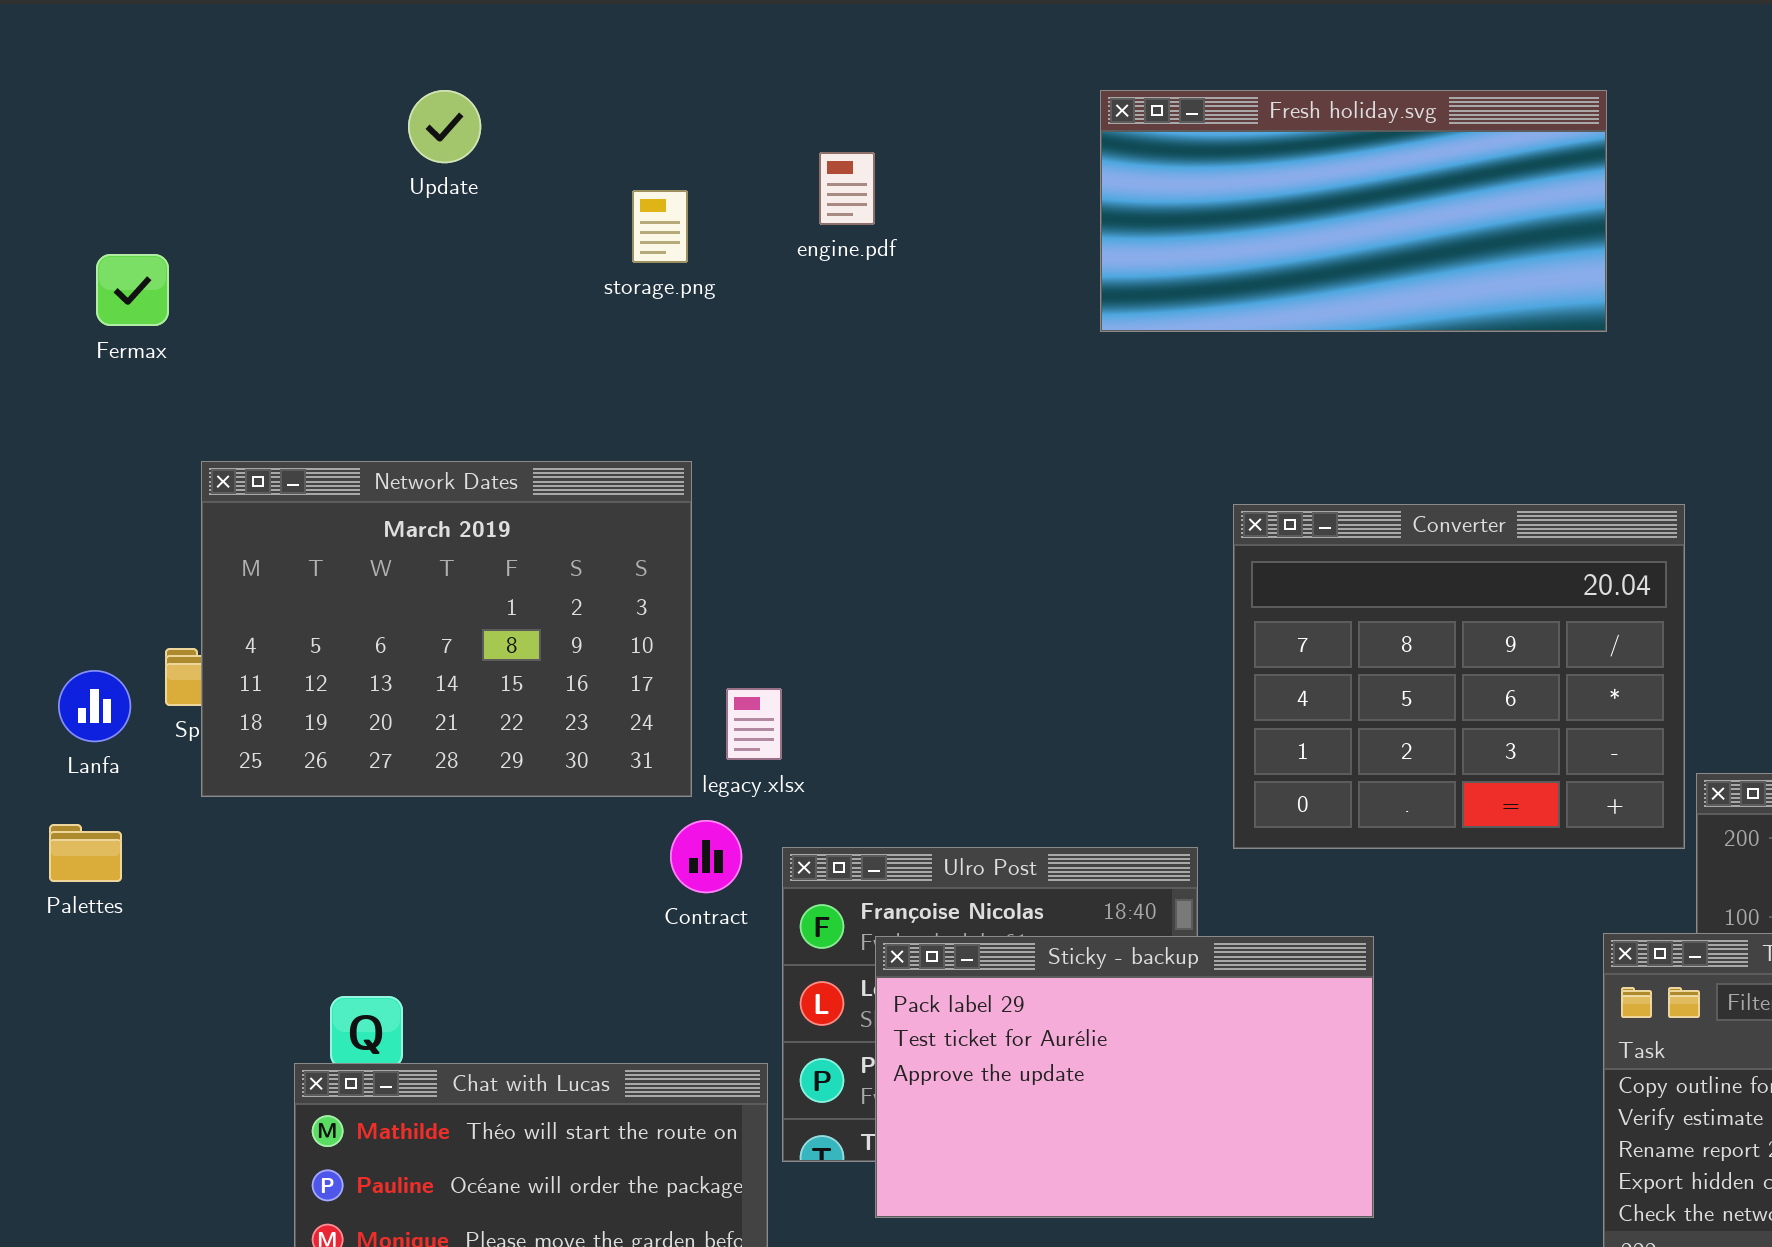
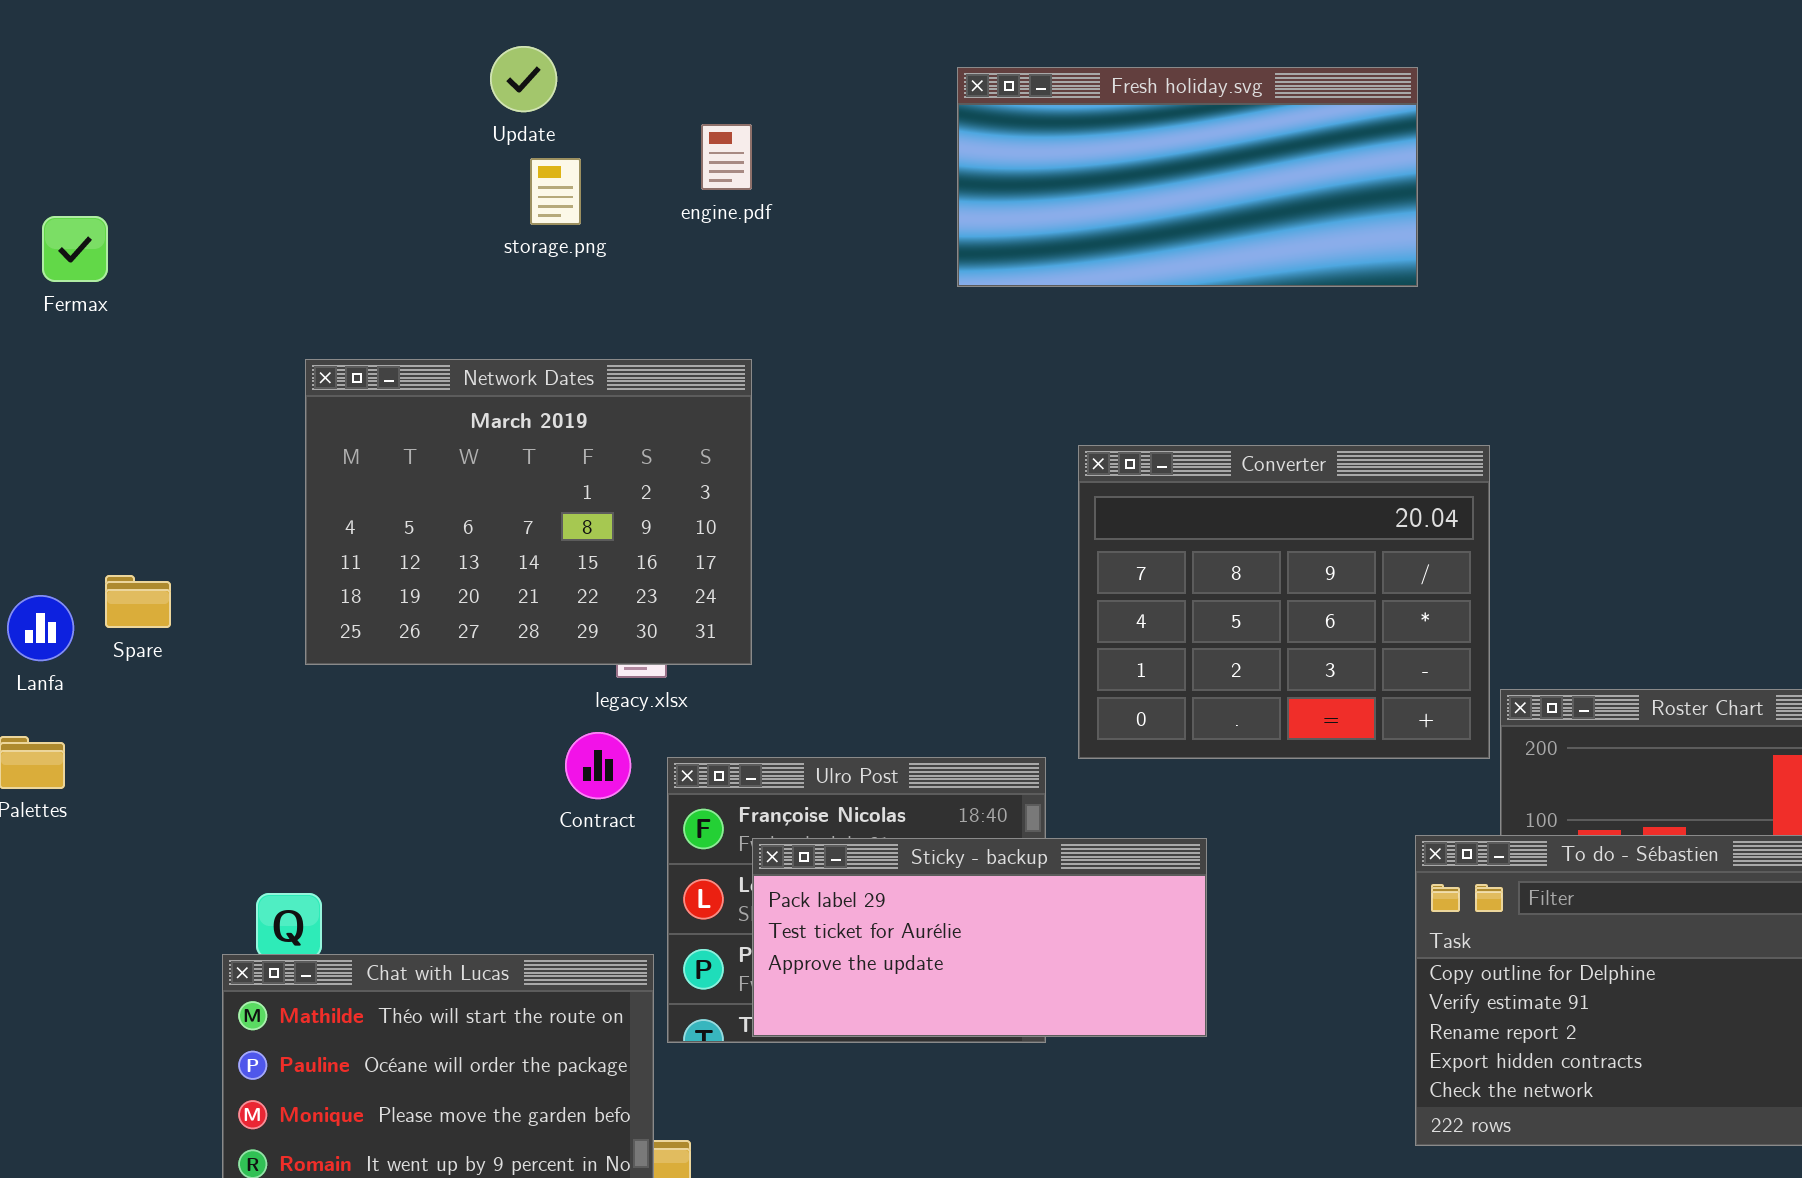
Update: [408,90,481,163] -> [490,46,557,112], moved
Network Dates: [201,461,692,797] -> [305,359,752,665], moved
Sticky - backup: [875,936,1374,1218] -> [752,838,1207,1037], resized

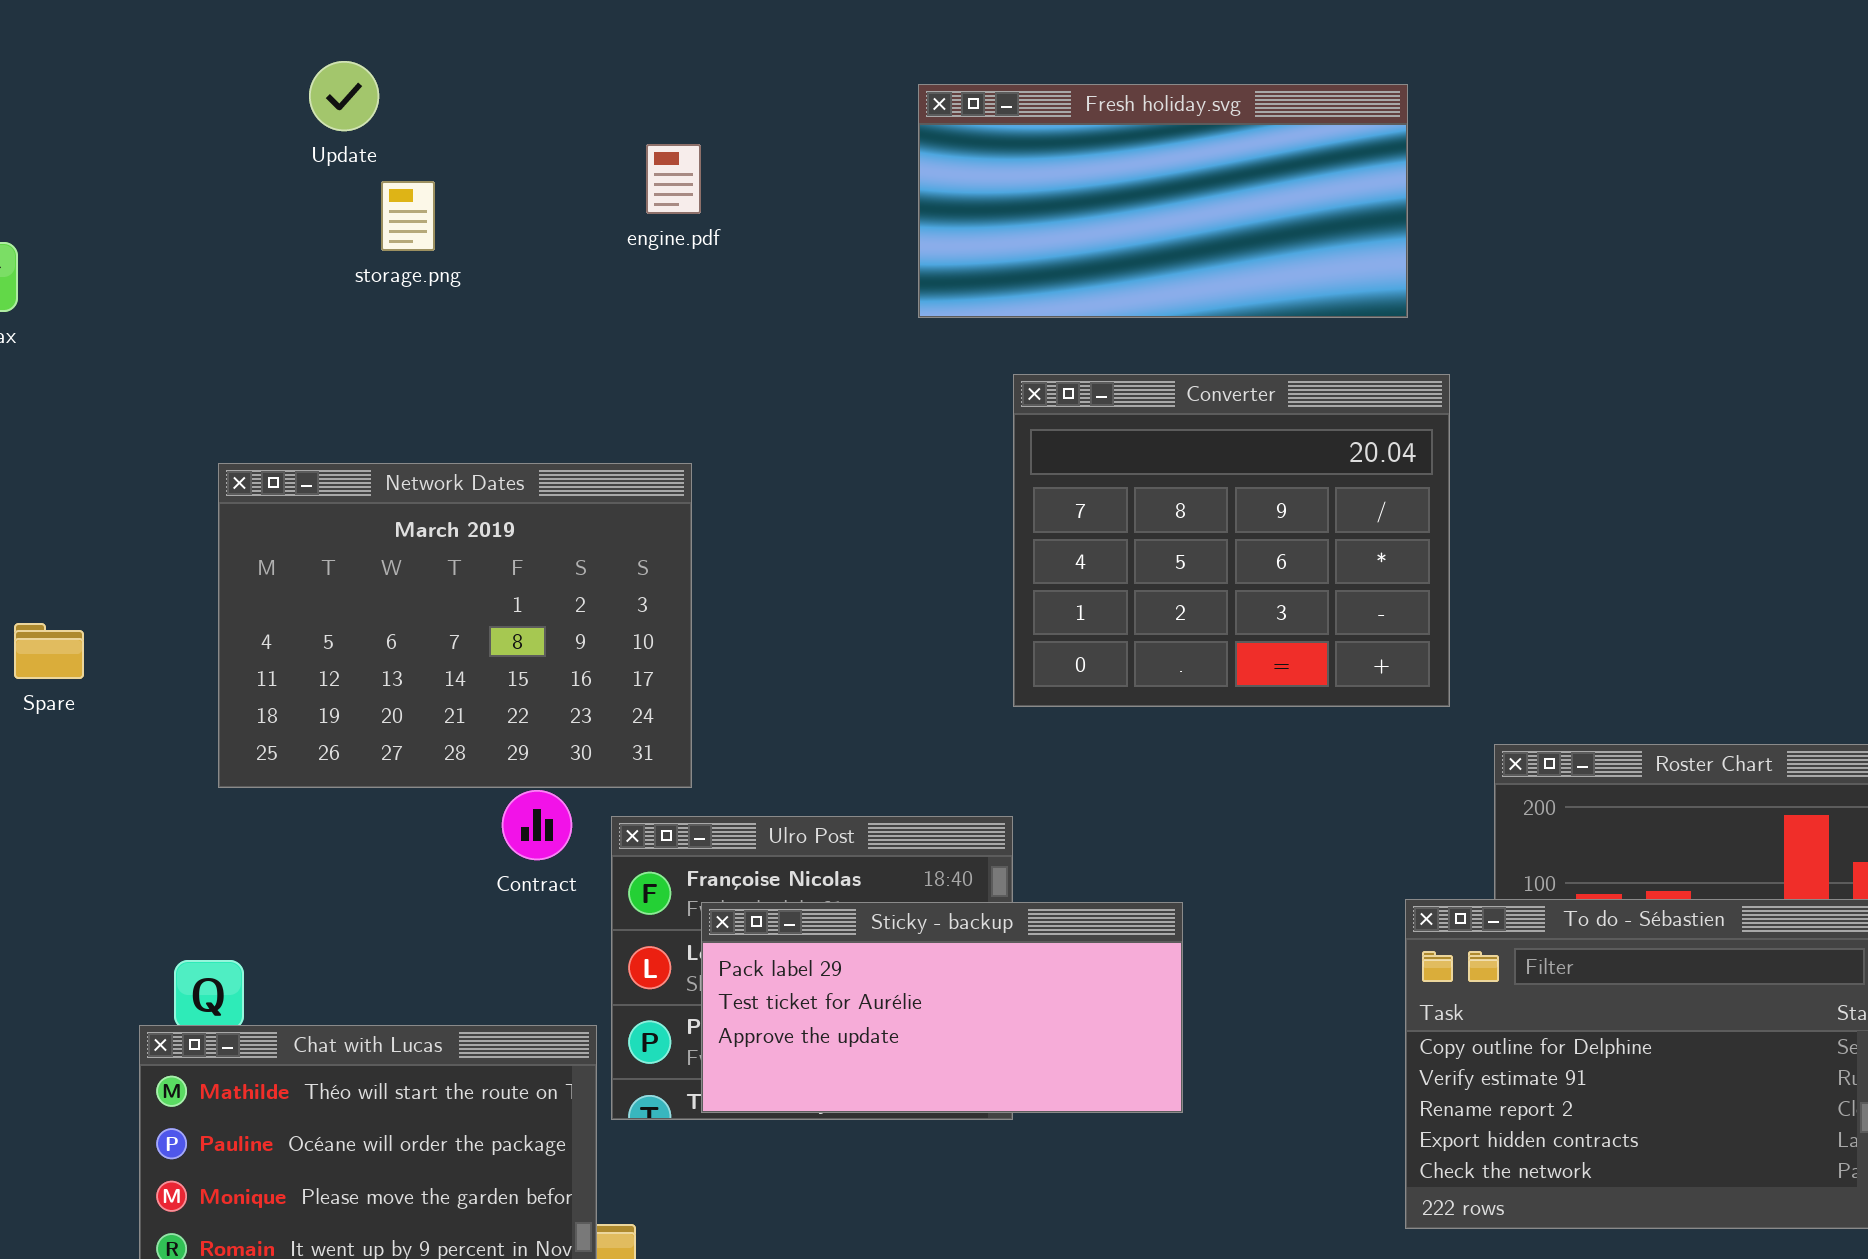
Update: [490,46,557,112] -> [309,61,379,131], moved
storage.png: [530,158,581,225] -> [381,181,435,251], moved
Network Dates: [305,359,752,665] -> [218,463,692,788], moved
Converter: [1078,445,1490,759] -> [1013,374,1450,707], moved

